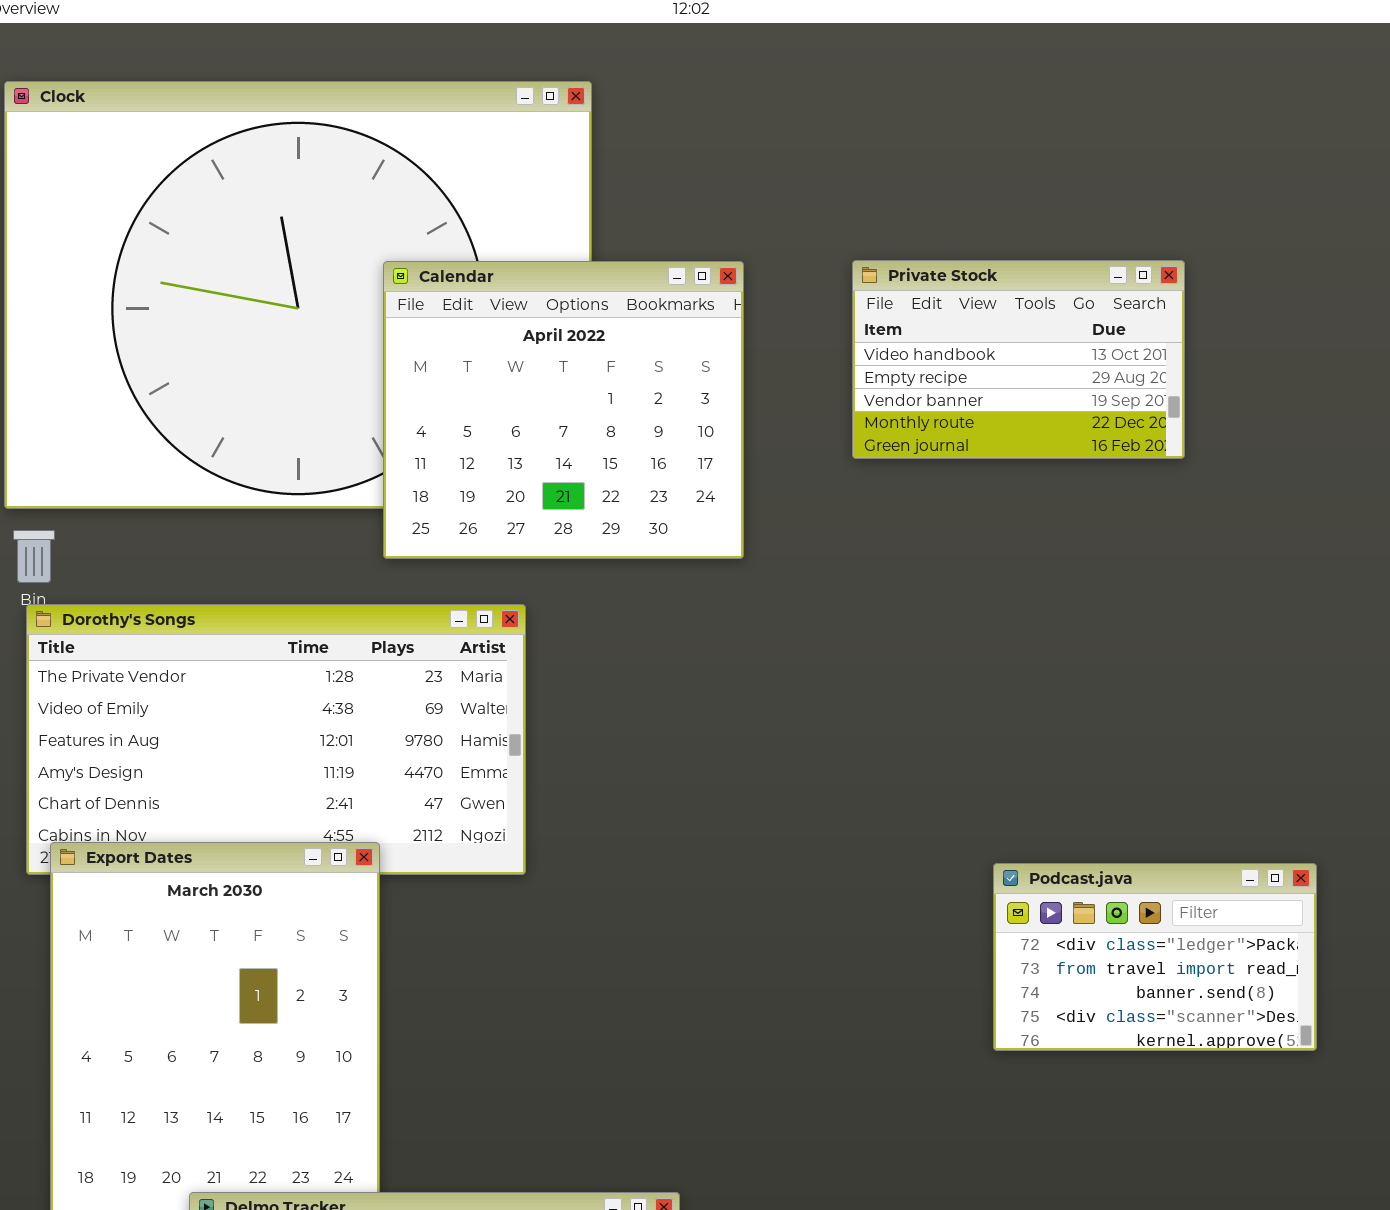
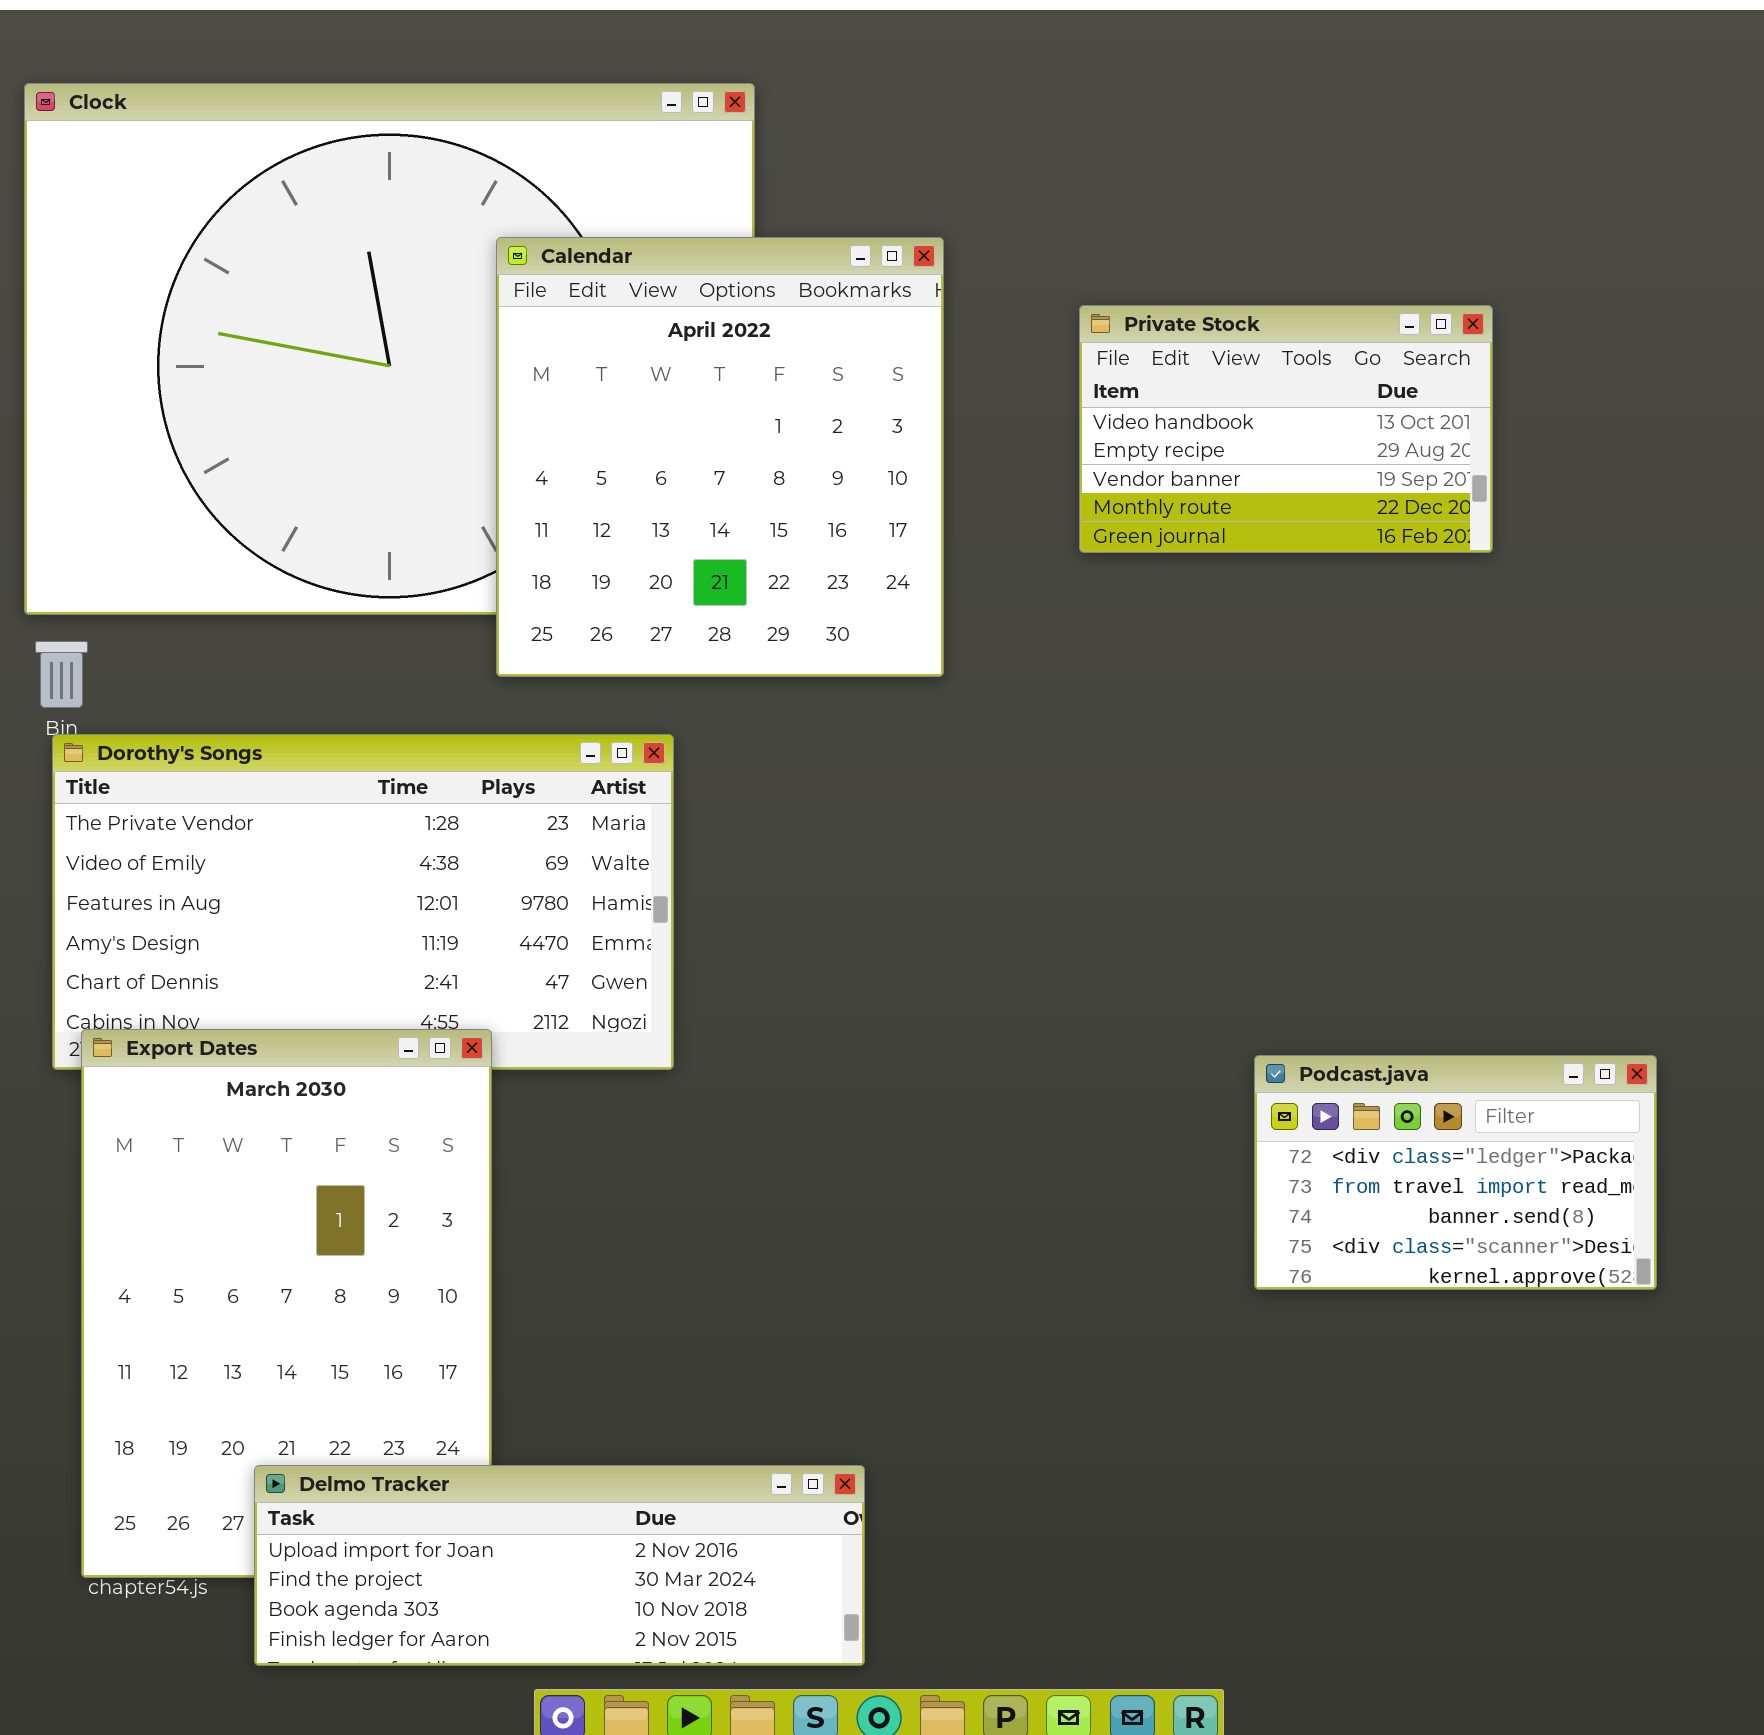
Calendar: [383,261,744,559] -> [496,237,944,677], resized

